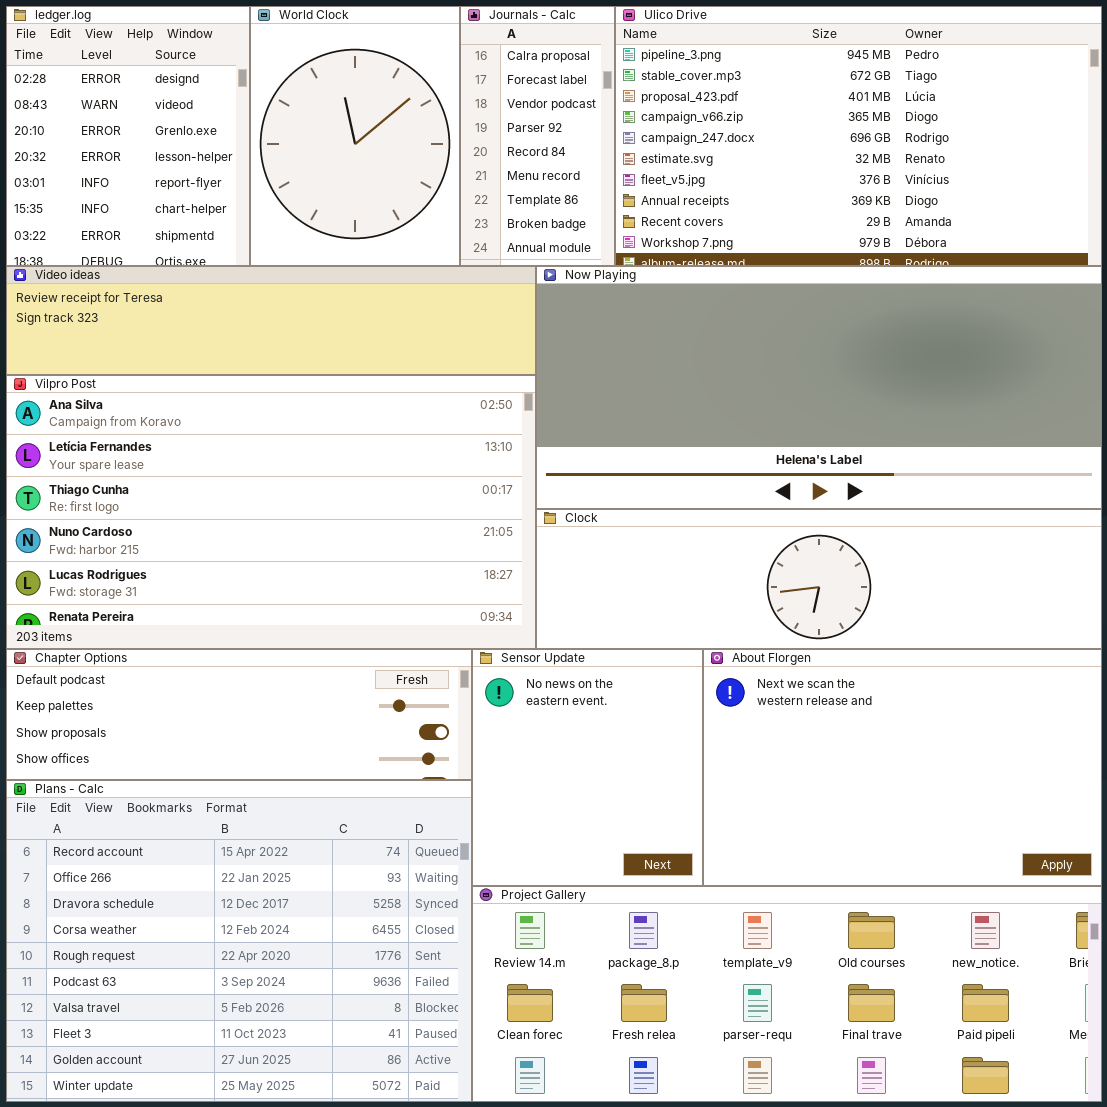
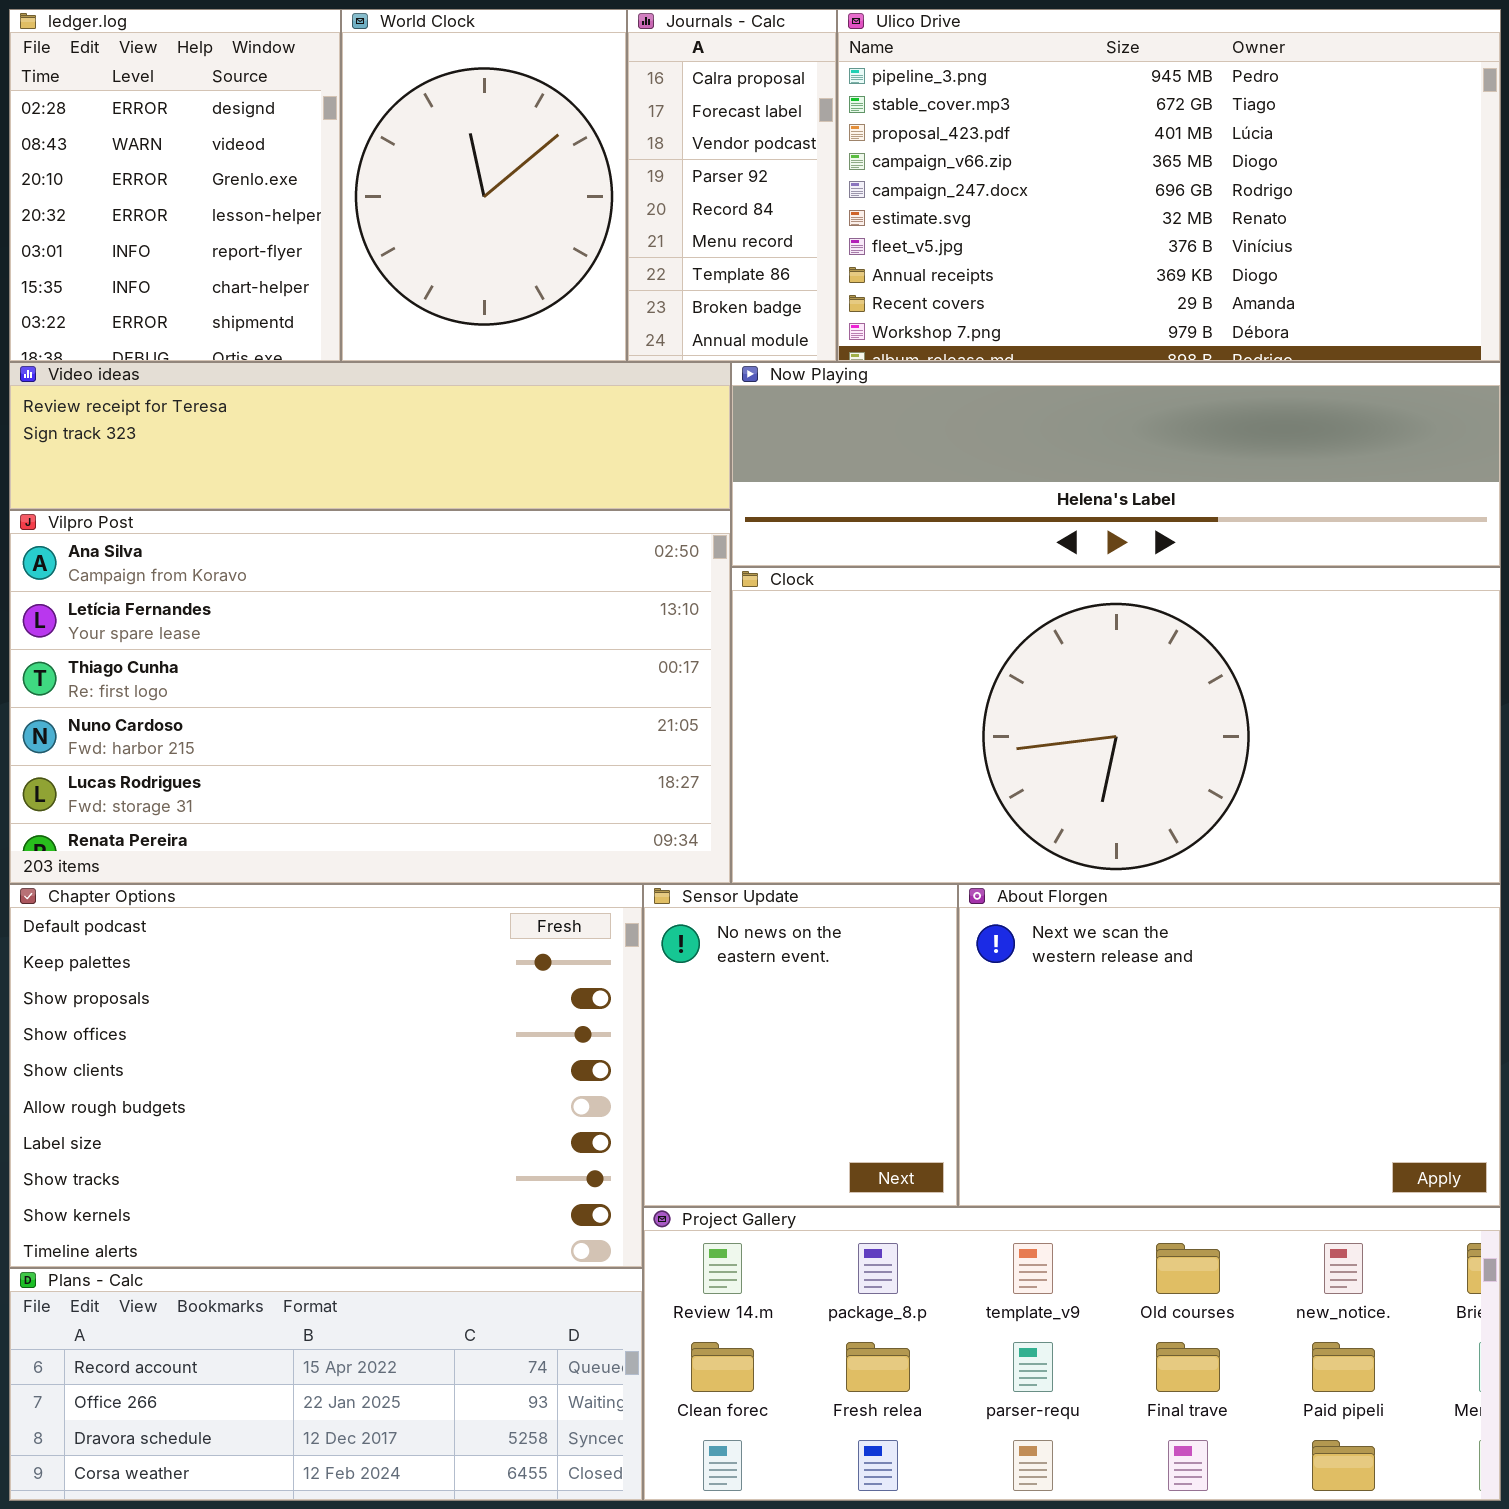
Now Playing: [536,266,1102,509] -> [731,362,1501,567], resized
Clock: [536,509,1102,649] -> [731,567,1501,884], resized
Chapter Options: [6,649,472,780] -> [9,884,643,1268], resized
Plans - Calc: [6,780,472,1102] -> [9,1268,643,1501], resized

